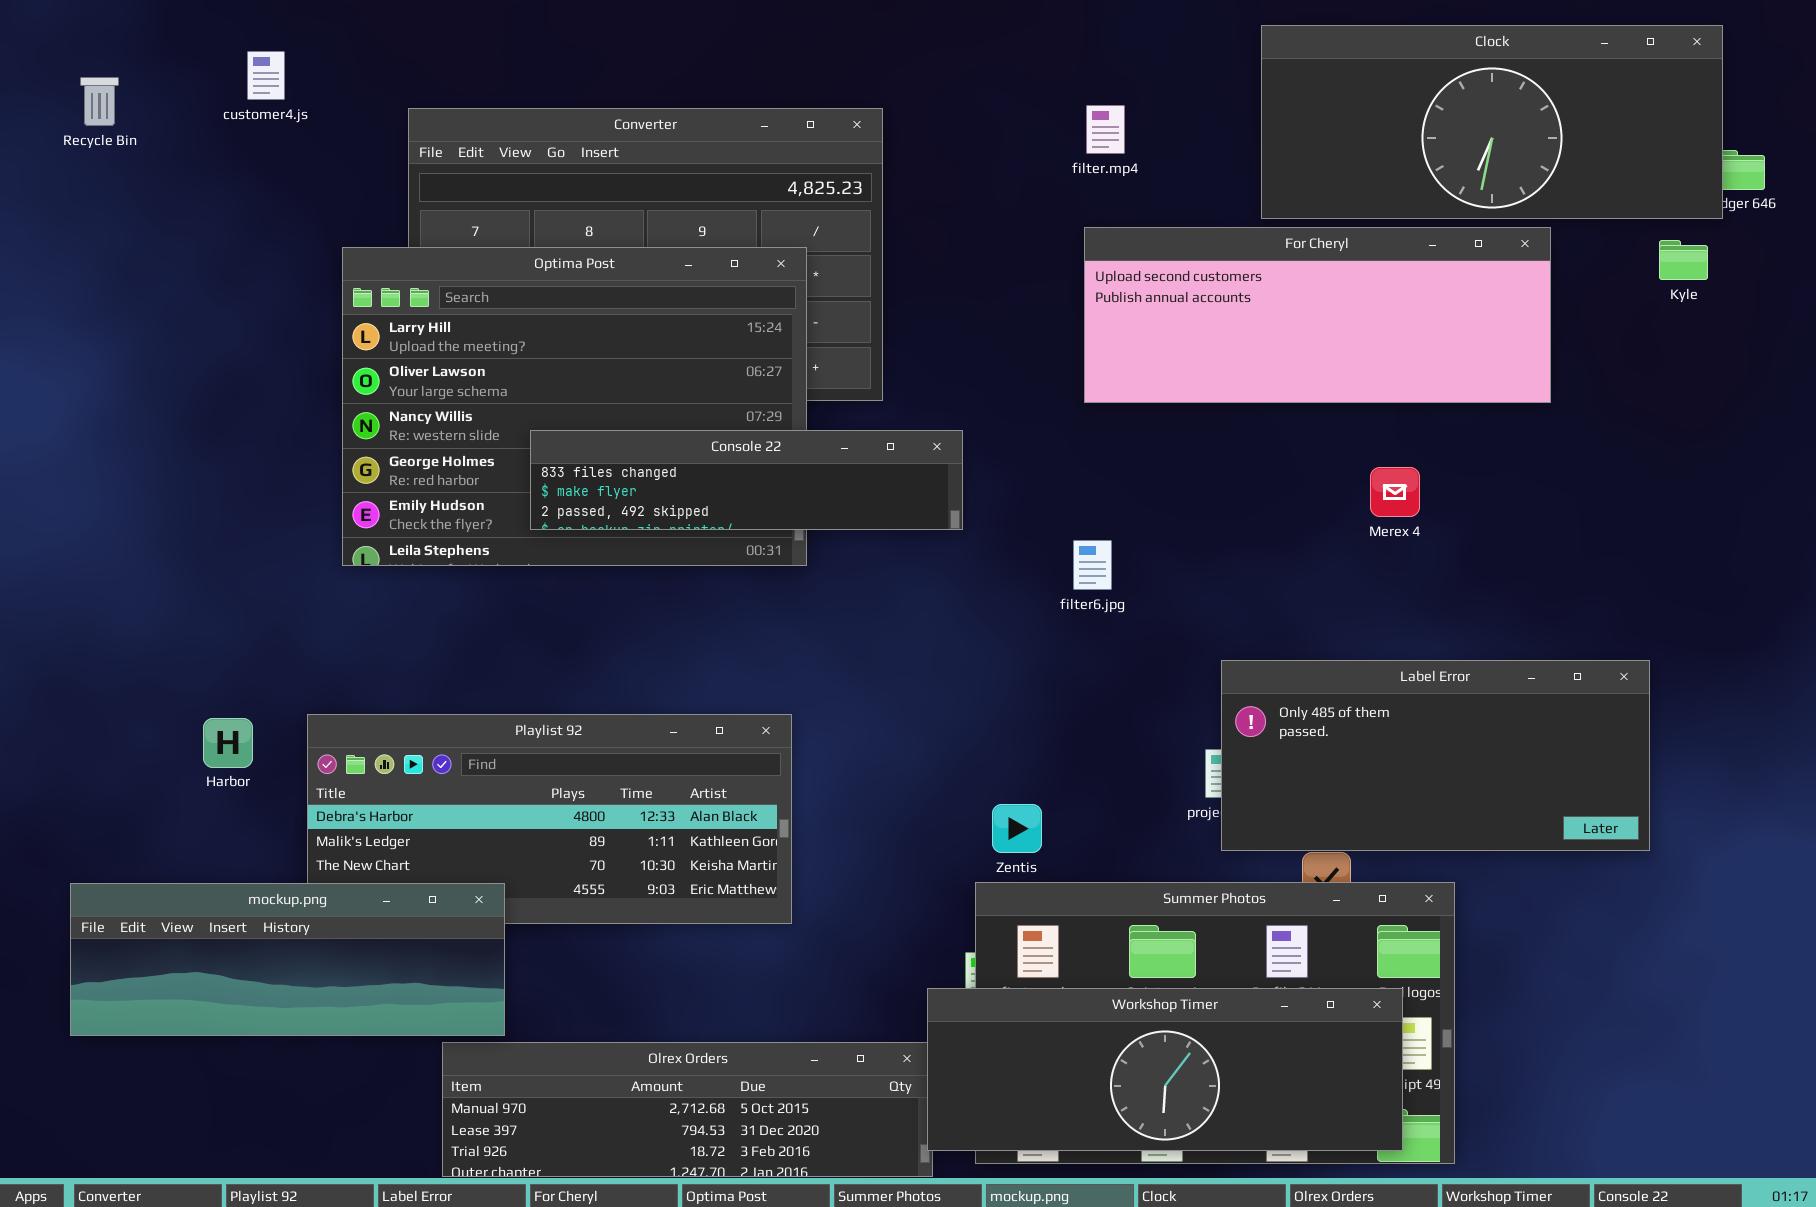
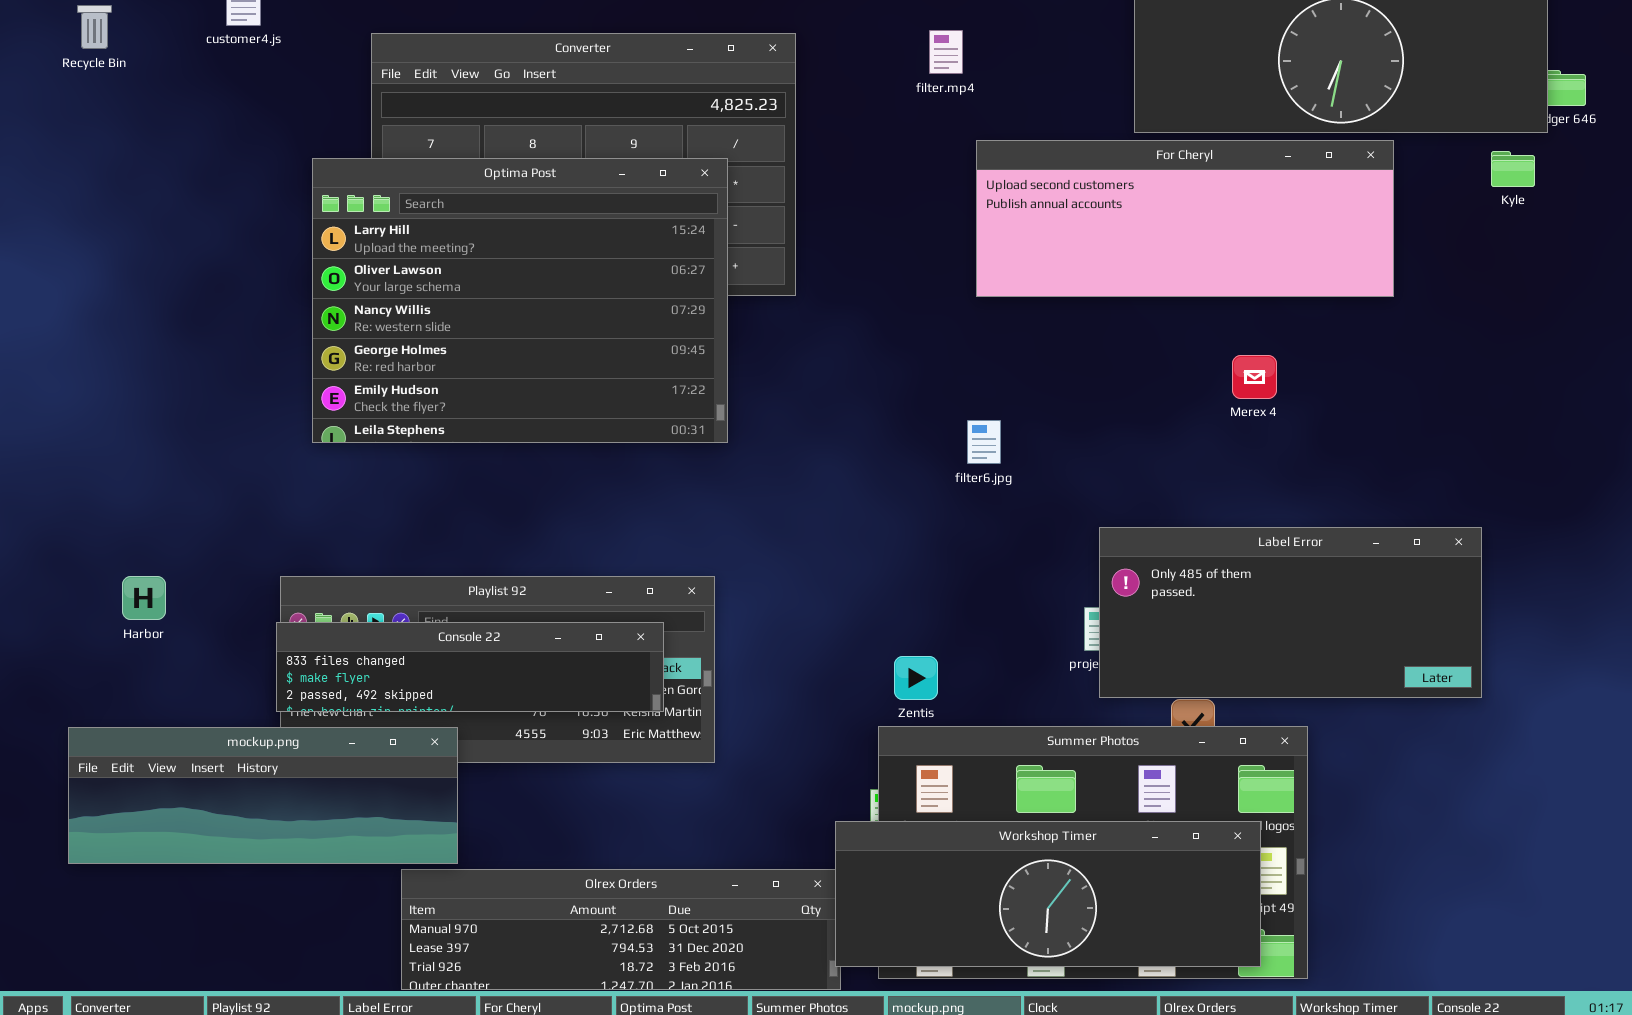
filter.mp4: [1086,105,1125,154] -> [929,30,963,74], moved
Console 22: [530,430,963,530] -> [276,622,664,712], moved
Harbor: [203,718,253,768] -> [122,576,166,620], moved

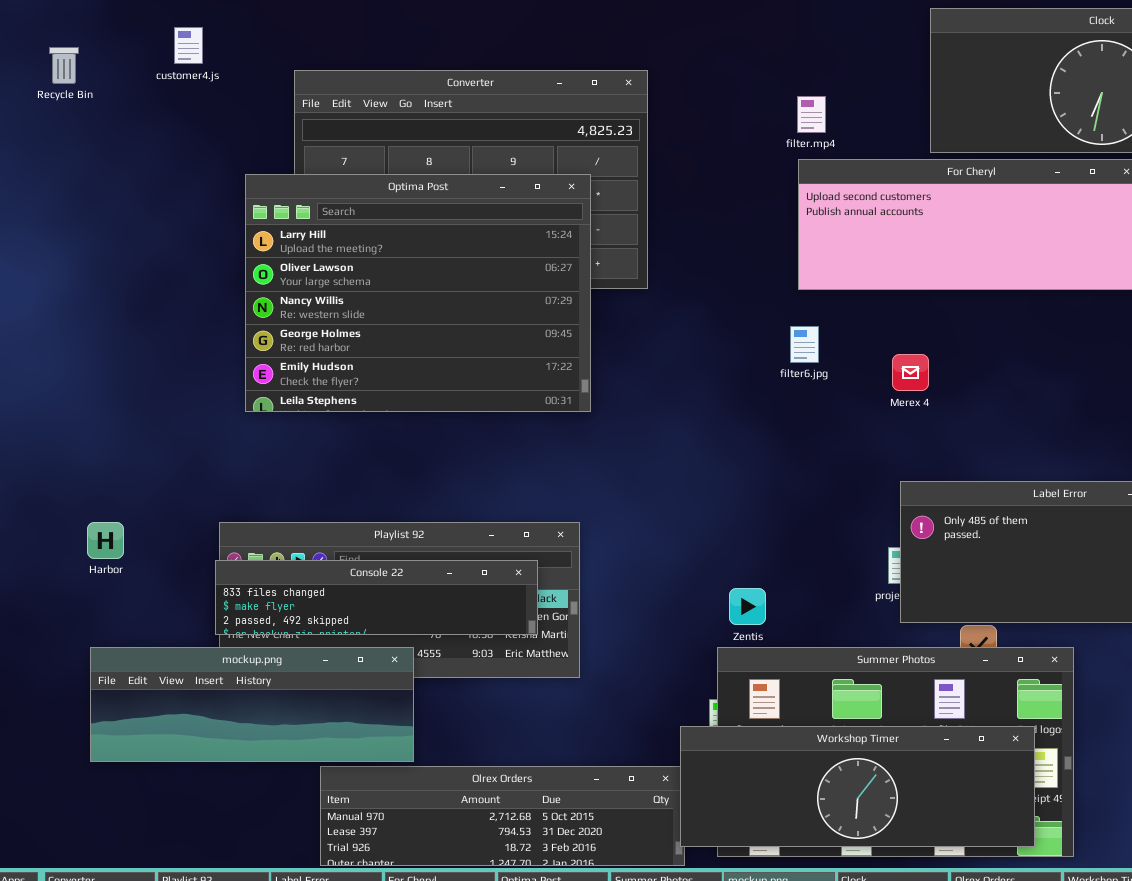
filter.mp4: [929,30,963,74] -> [797,96,826,133], moved
Merex 4: [1232,355,1277,399] -> [892,354,929,391], moved
filter6.jpg: [967,420,1001,464] -> [790,326,819,363], moved
mockup.png: [68,727,458,864] -> [90,647,414,762], moved

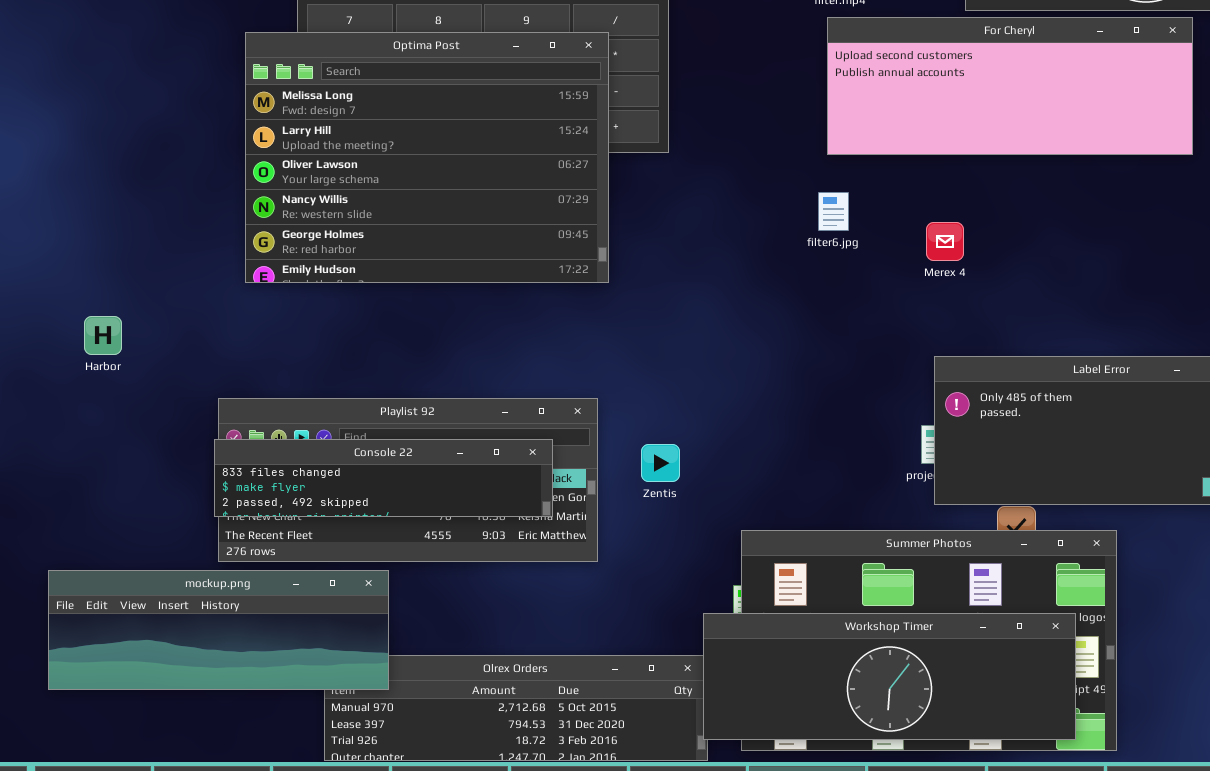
Optima Post: [245,174,591,412] -> [245,32,609,283], scrolled up 1 row
Harbor: [87,522,124,559] -> [84,316,122,355], moved
Zentis: [729,588,766,625] -> [641,444,680,482], moved
mockup.png: [90,647,414,762] -> [48,570,389,690], moved

